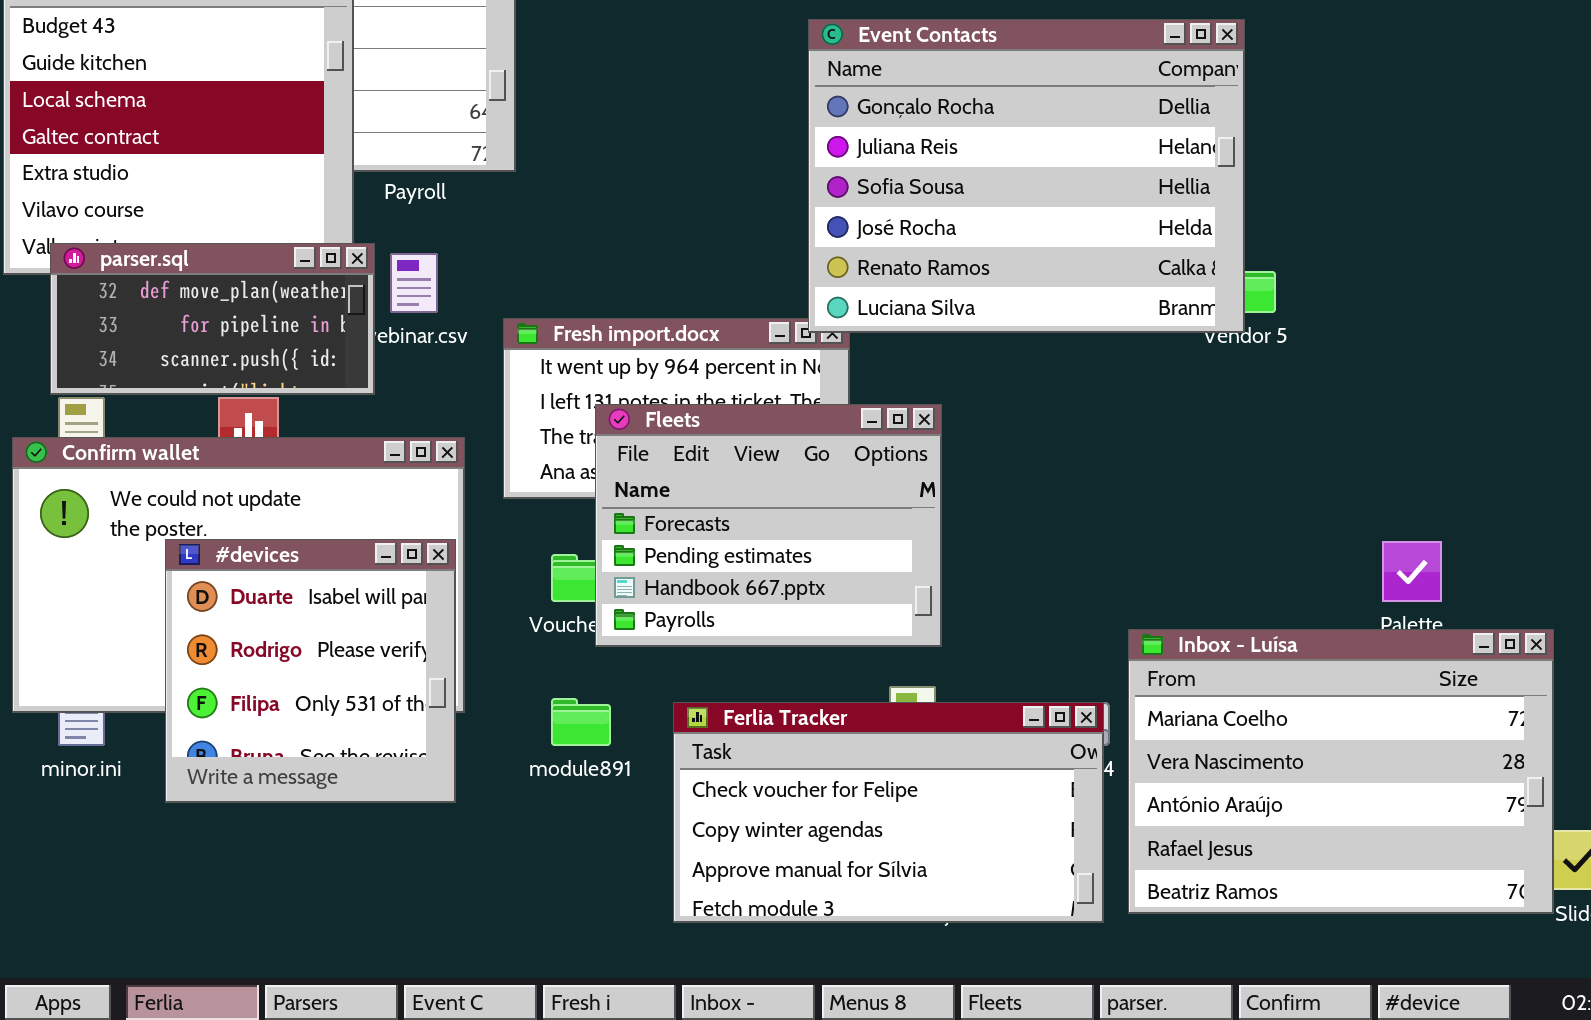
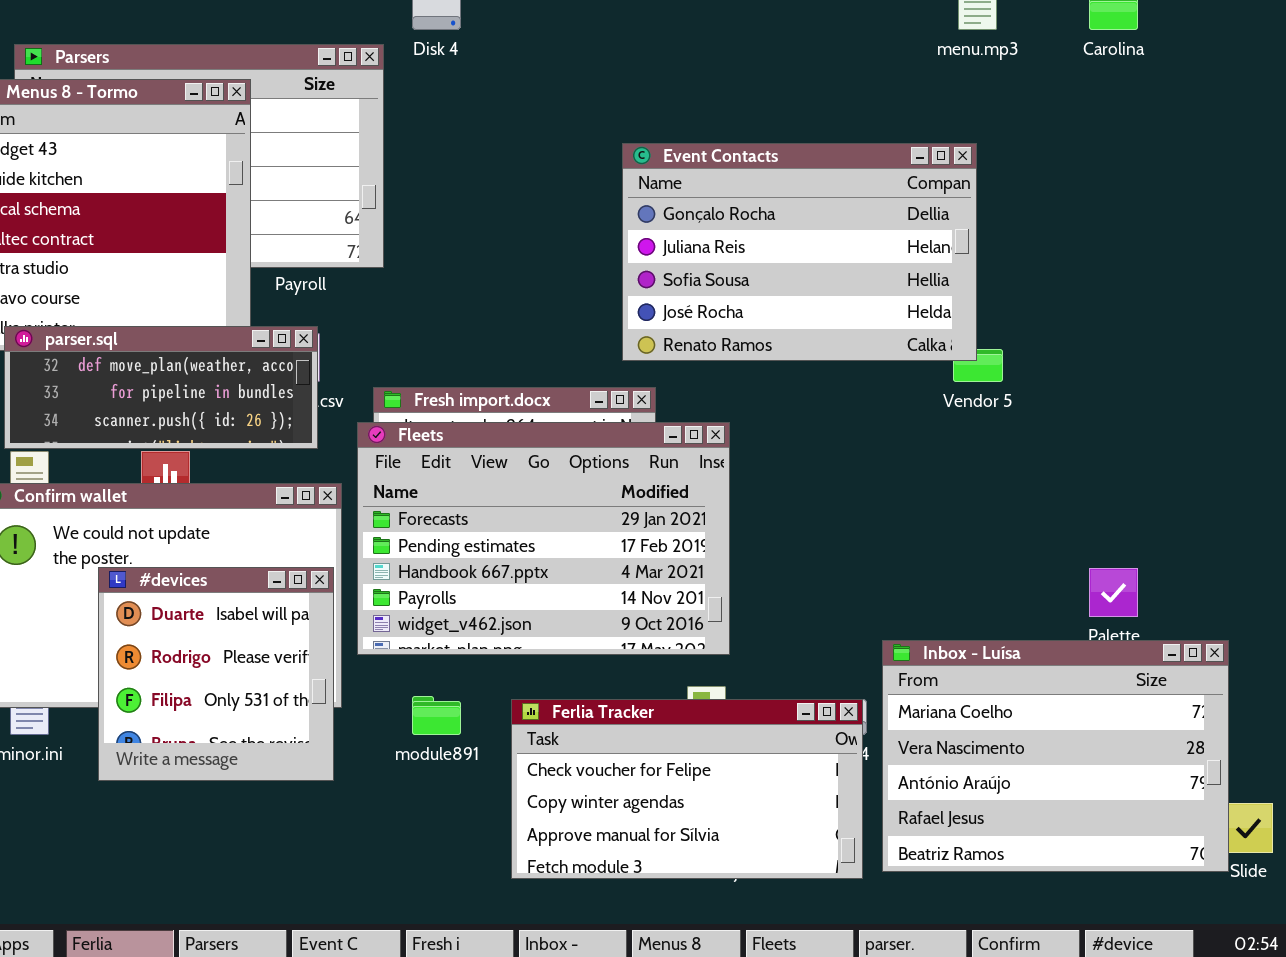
Event Contacts: [808,19,1245,333] -> [622,143,977,361], resized
parser.sql: [50,243,375,395] -> [4,326,318,449], resized
Fleets: [595,404,942,647] -> [357,422,730,655], resized

